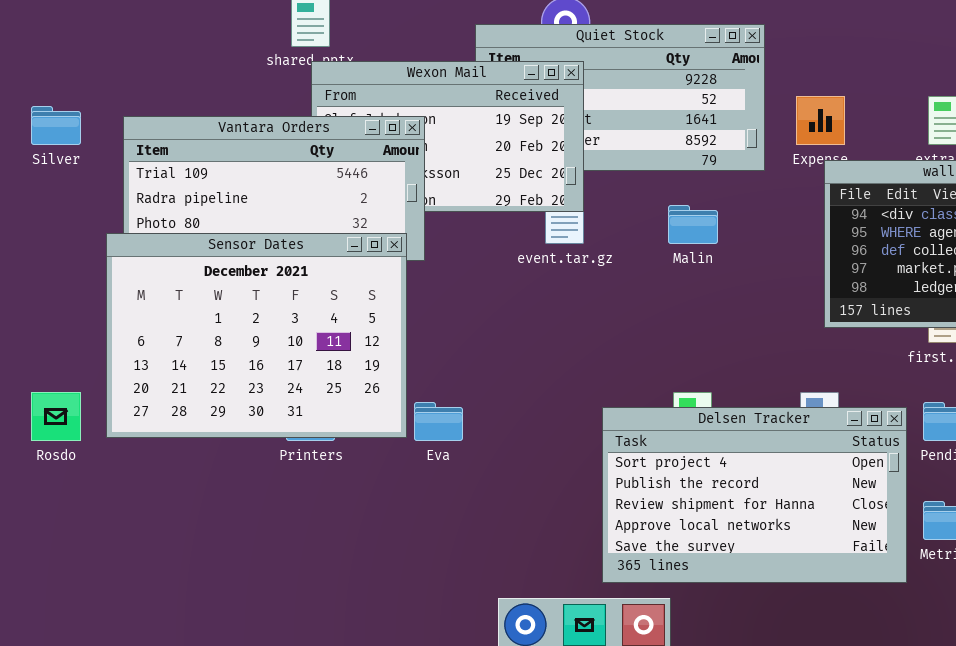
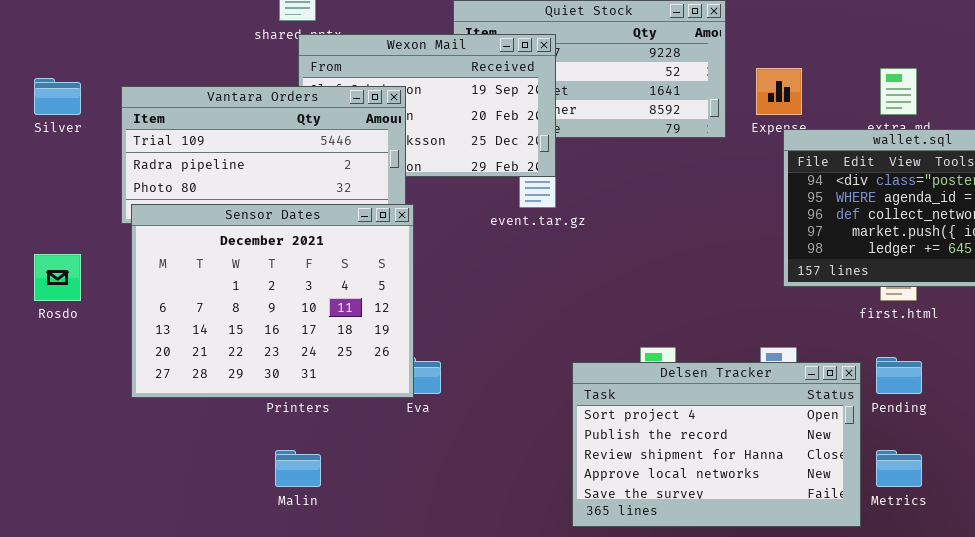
Malin: [668,205,718,244] -> [275,450,321,487], moved
Sensor Dates: [106,233,407,438] -> [131,204,414,398], moved
Rosdo: [31,392,81,441] -> [34,254,81,301], moved

